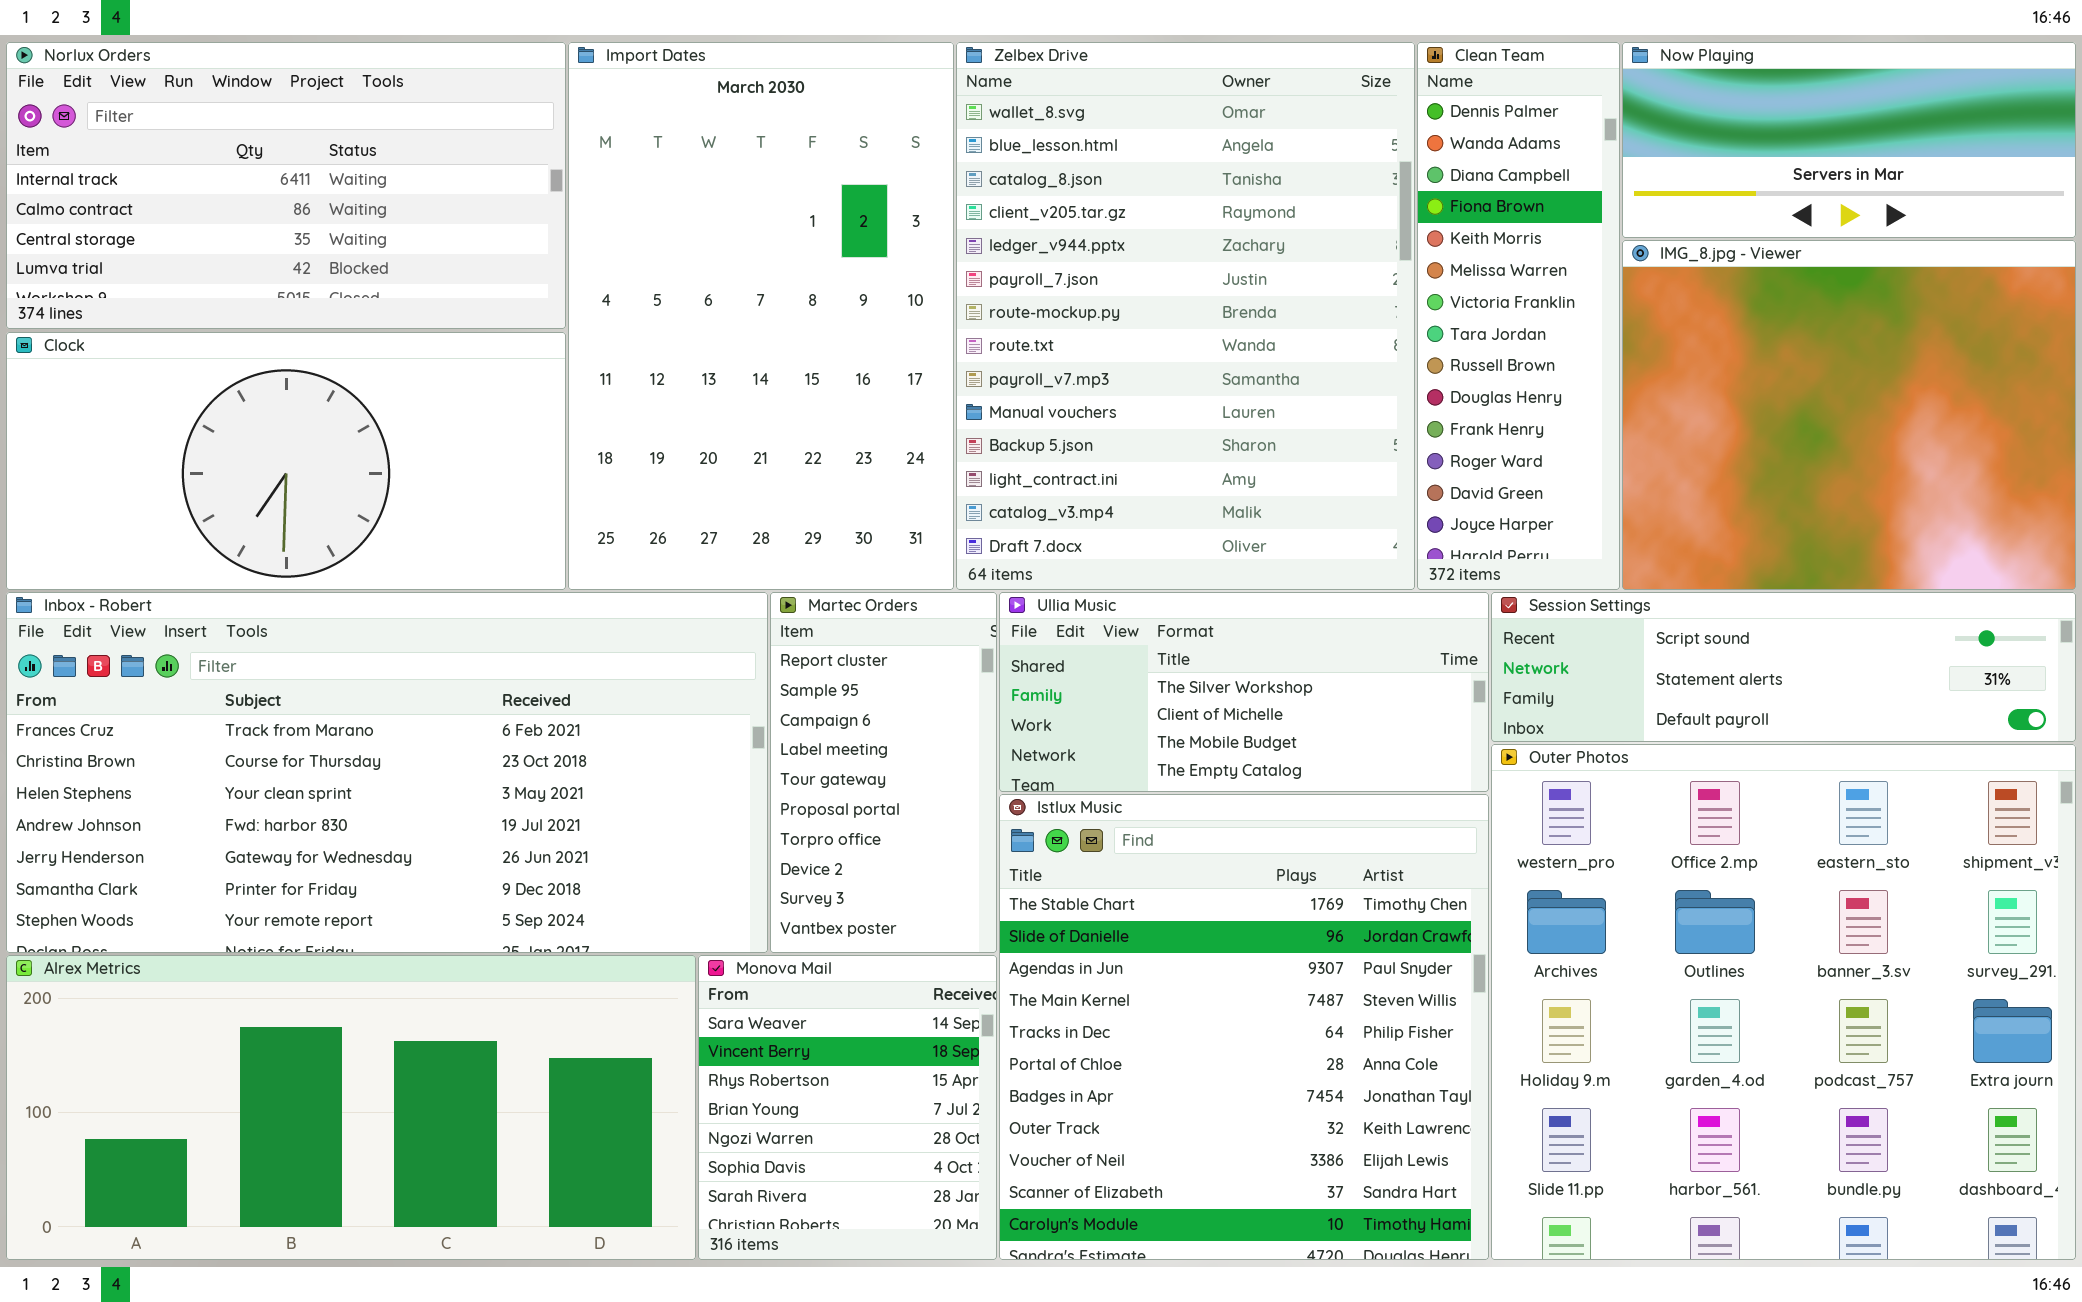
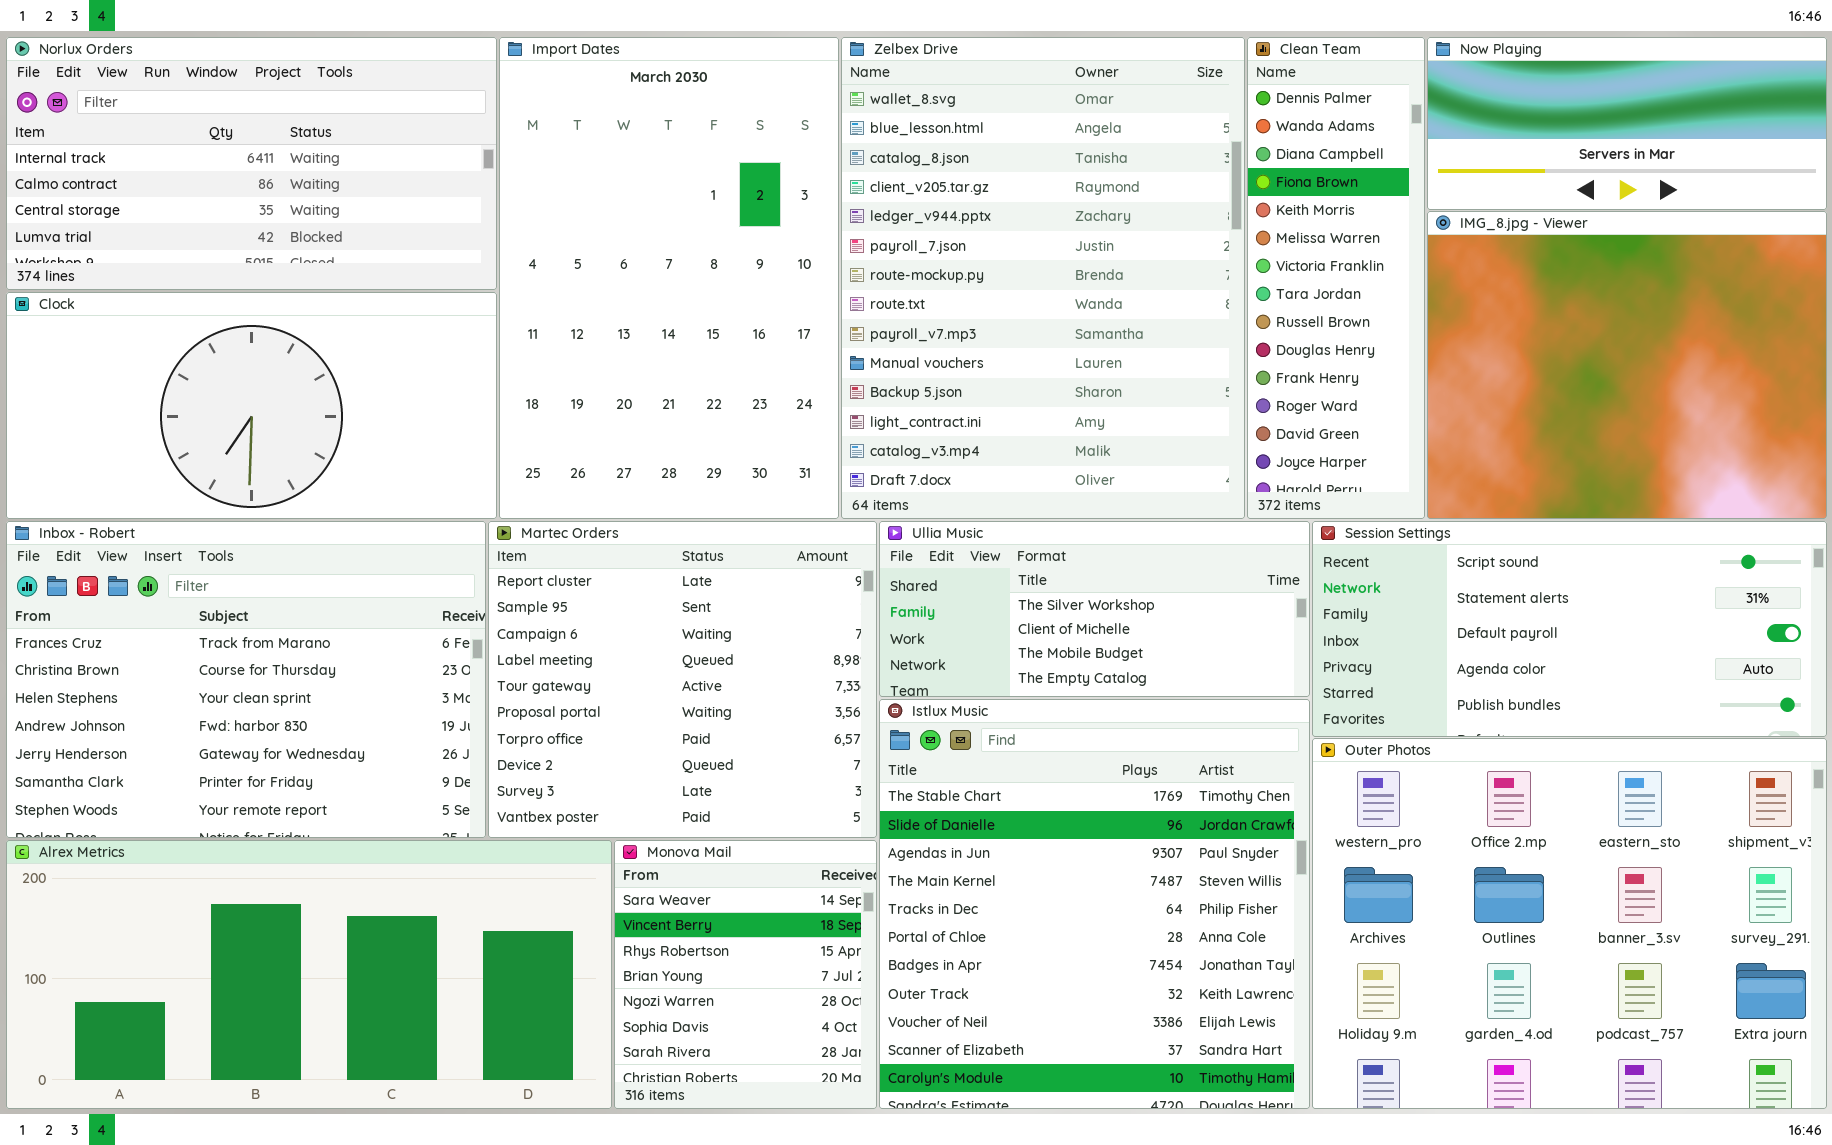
Inbox - Robert: [6,592,768,953] -> [6,521,486,838], resized
Martec Orders: [770,592,997,953] -> [488,521,877,838], resized
Session Settings: [1491,592,2076,742] -> [1312,521,1827,737], resized
Outer Photos: [1491,744,2076,1260] -> [1312,738,1827,1109], resized

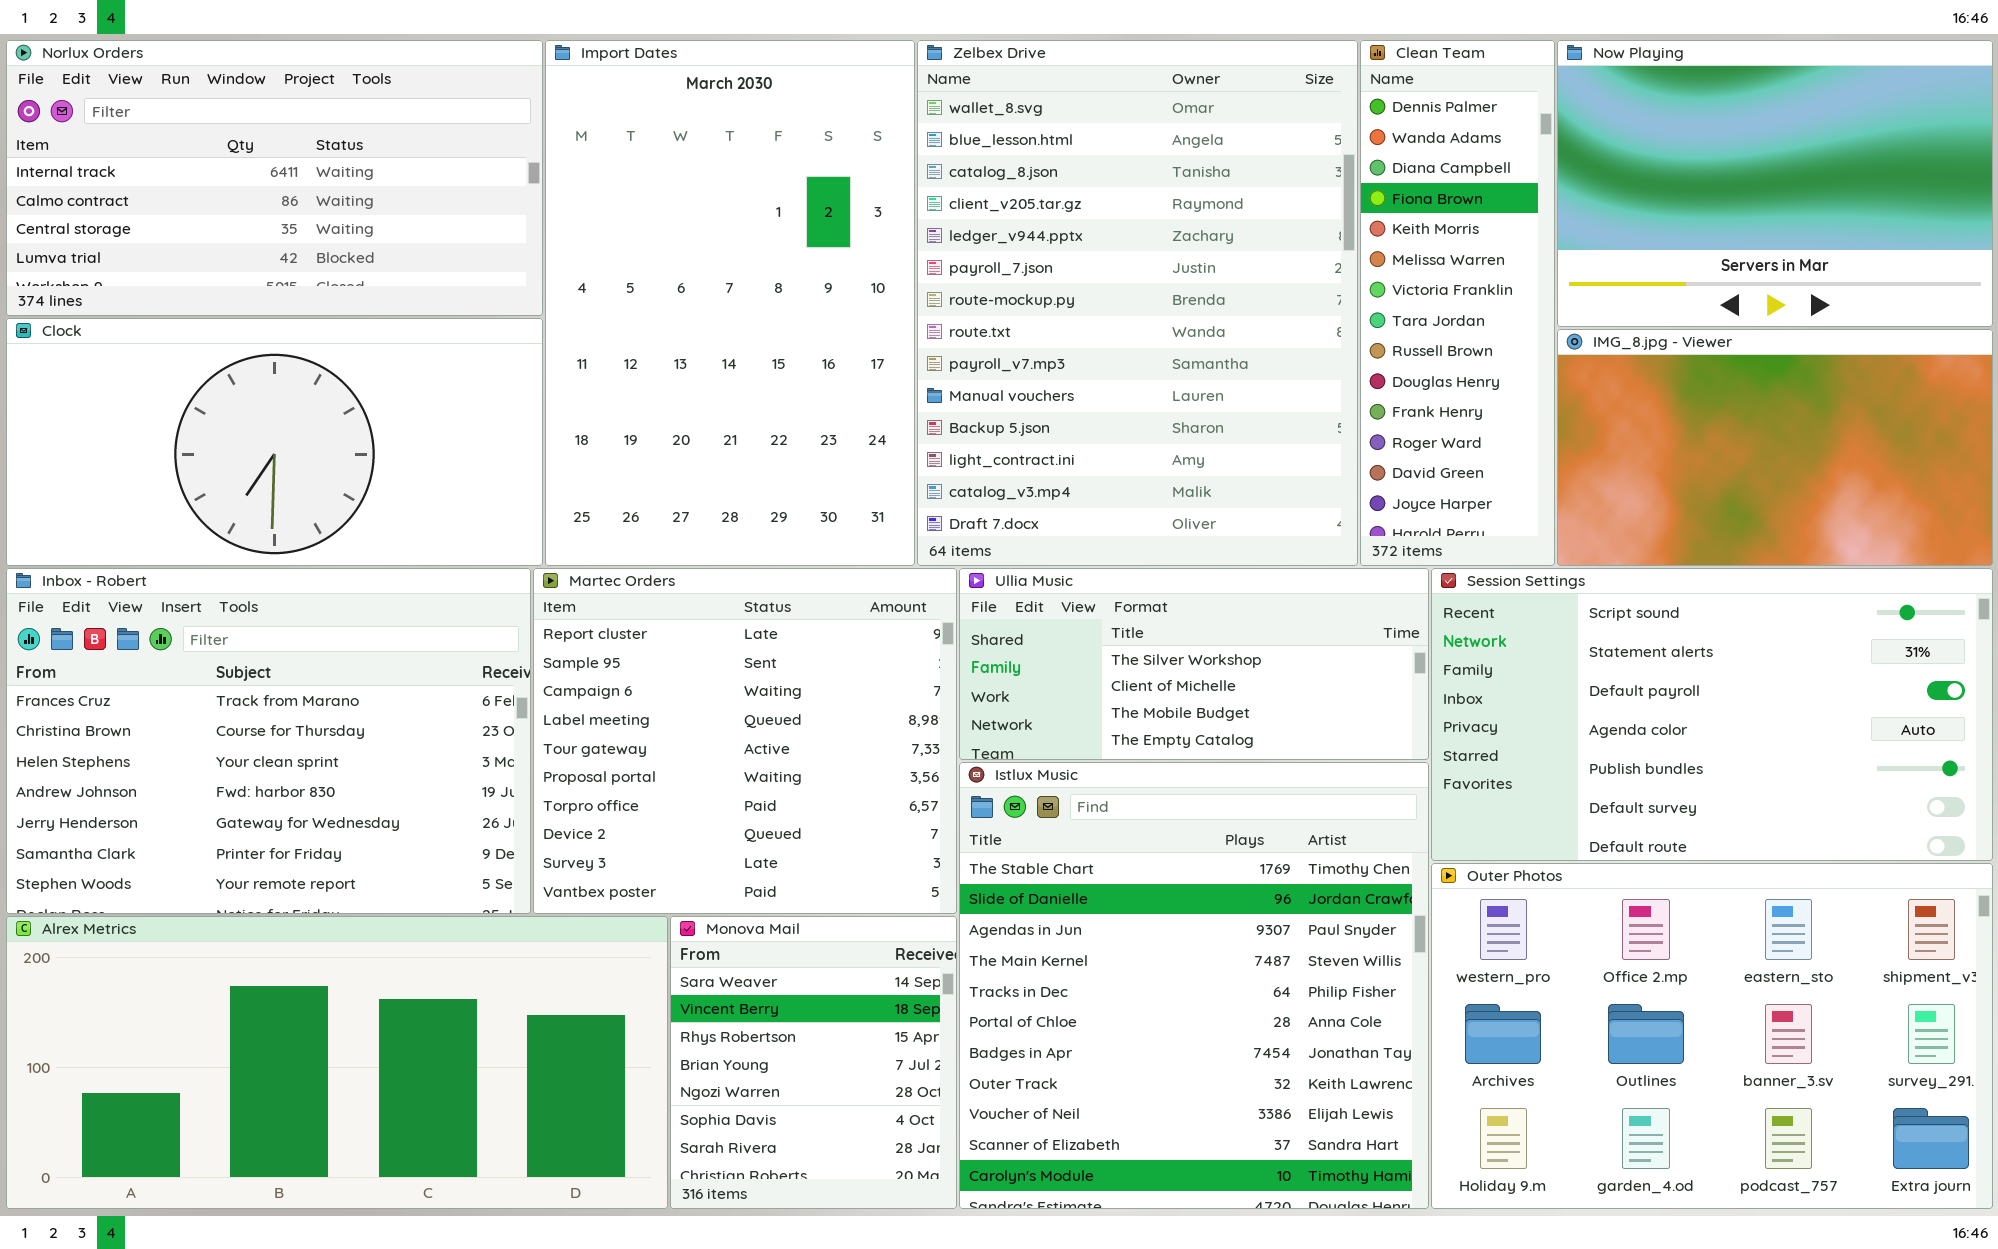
Now Playing: [1427,37,1827,210] -> [1557,40,1993,327], resized
IMG_8.jpg - Viewer: [1427,211,1827,519] -> [1557,329,1993,566], resized
Session Settings: [1312,521,1827,737] -> [1431,568,1993,861], resized
Outer Photos: [1312,738,1827,1109] -> [1431,863,1993,1209], resized

